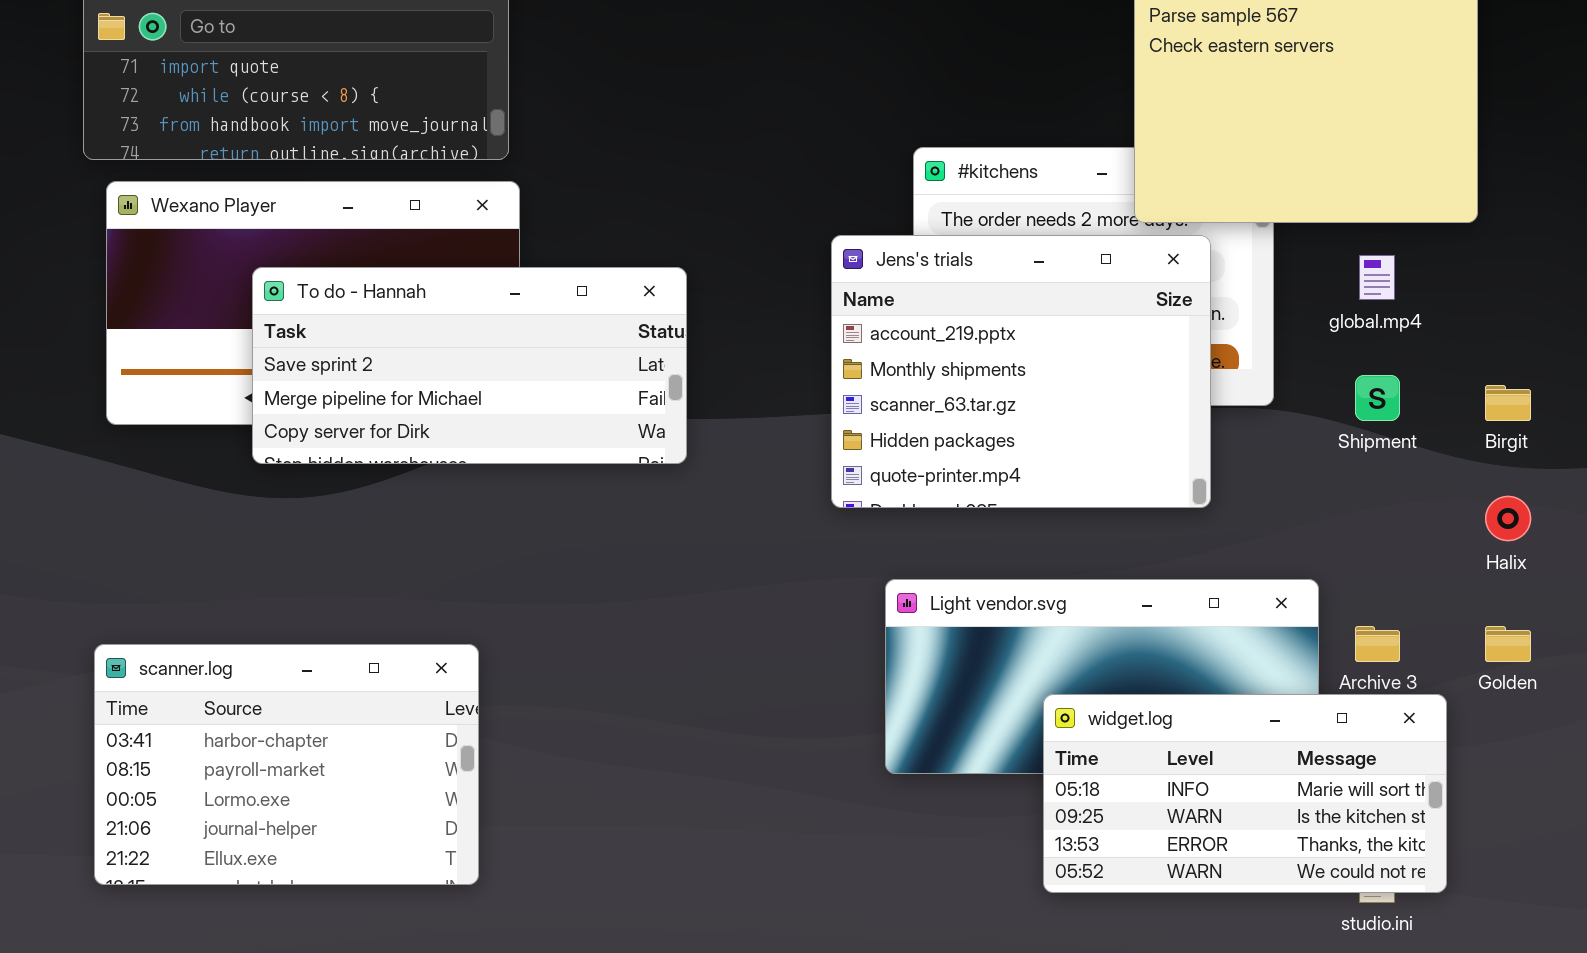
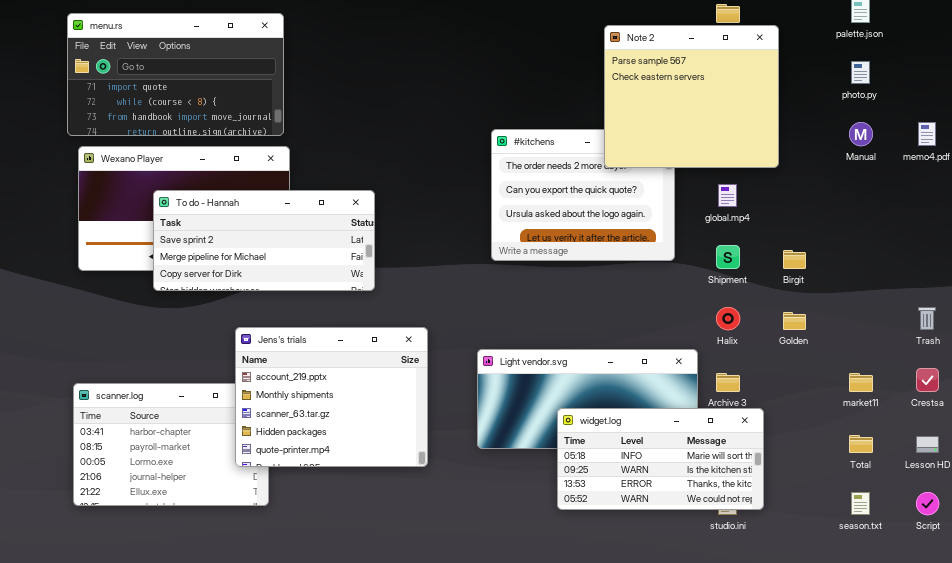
Jens's trials: [831,235,1211,508] -> [235,327,428,467], moved
Halix: [1485,496,1531,541] -> [716,307,740,330], moved
Golden: [1485,626,1531,662] -> [783,312,806,330], moved

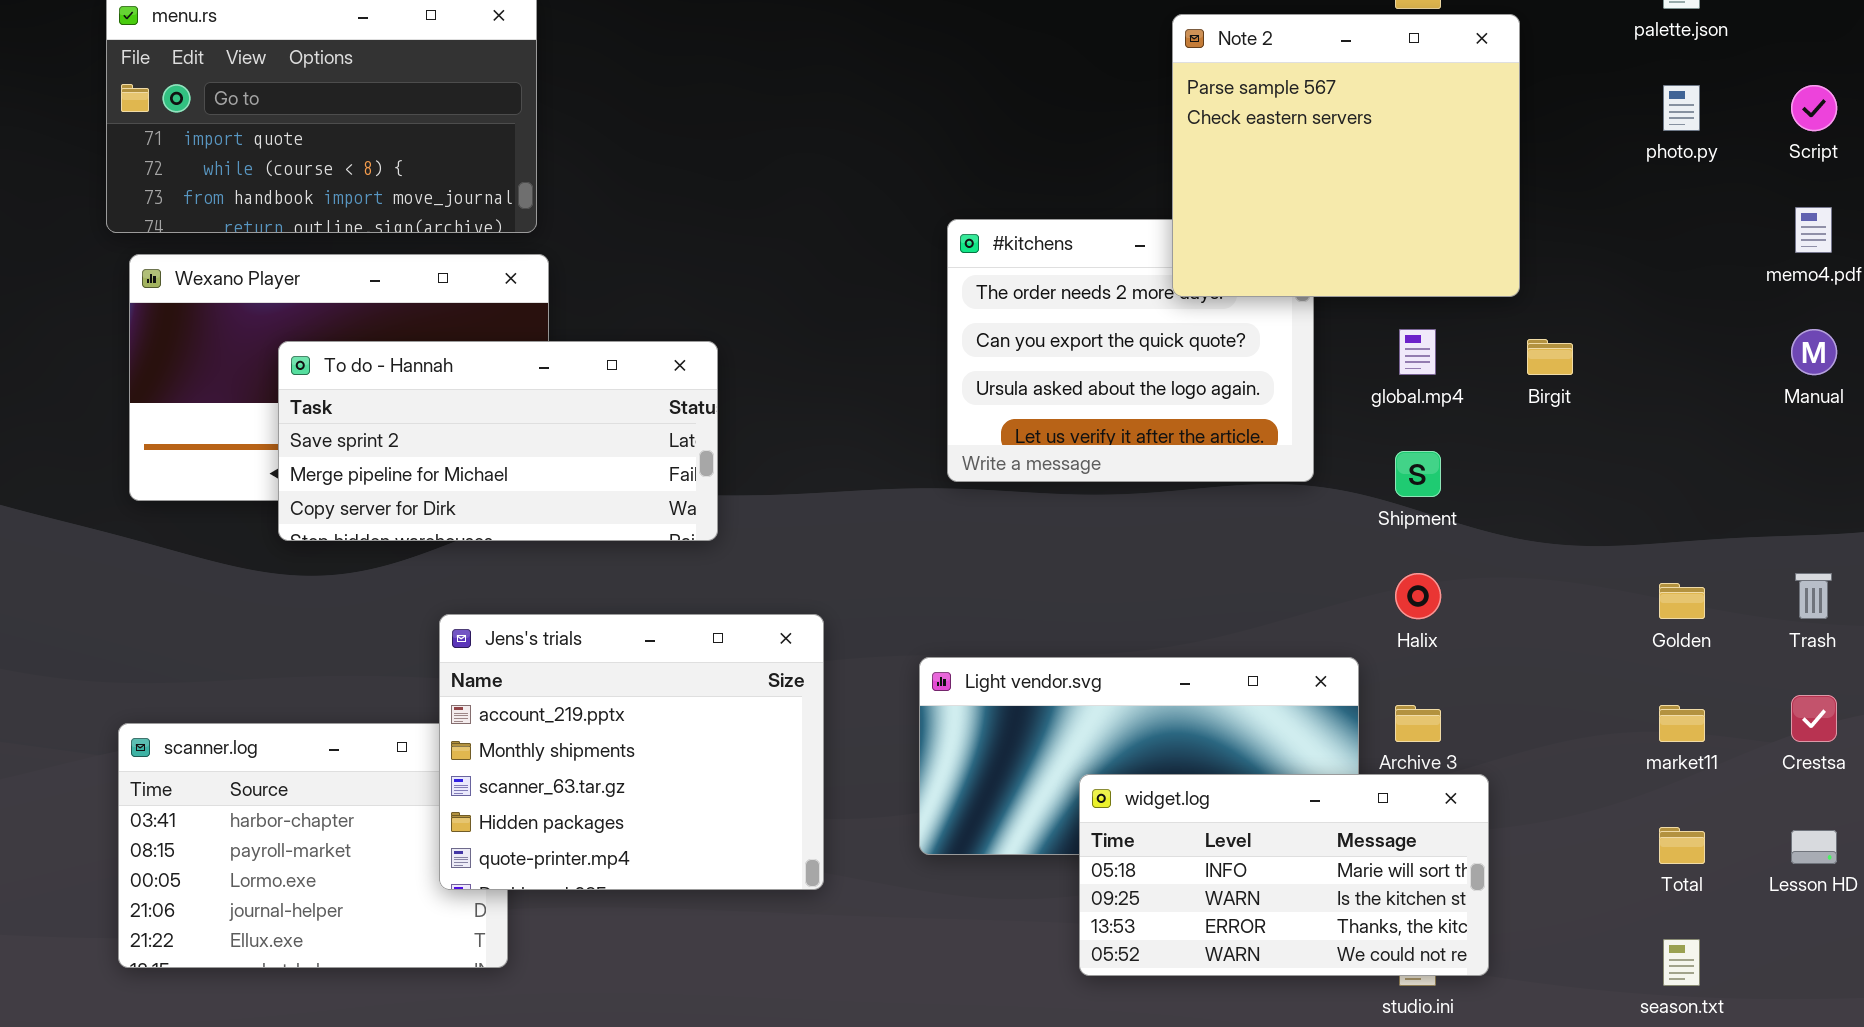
Manual: [849,122,873,146] -> [1791,329,1837,375], moved
Birgit: [783,250,806,269] -> [1527,339,1573,375], moved
Golden: [783,312,806,330] -> [1659,583,1705,619], moved
Script: [916,492,939,515] -> [1791,85,1837,131], moved

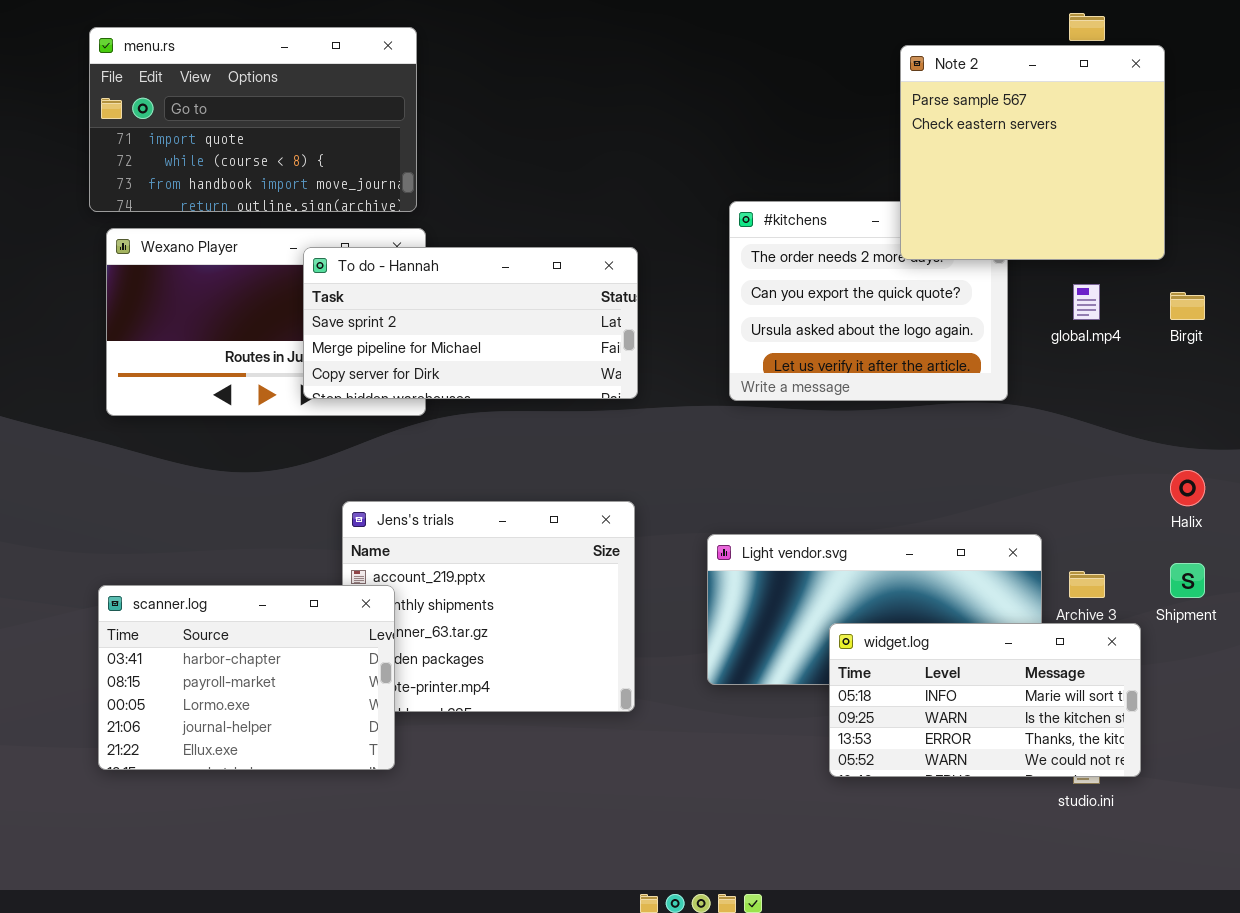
To do - Hannah: [278,341,718,541] -> [303,247,638,399], moved
Shipment: [1395,451,1441,497] -> [1170,563,1205,598], moved
Halix: [1395,573,1441,619] -> [1170,470,1205,506], moved
scanner.log: [118,723,508,968] -> [98,585,395,770], raised

